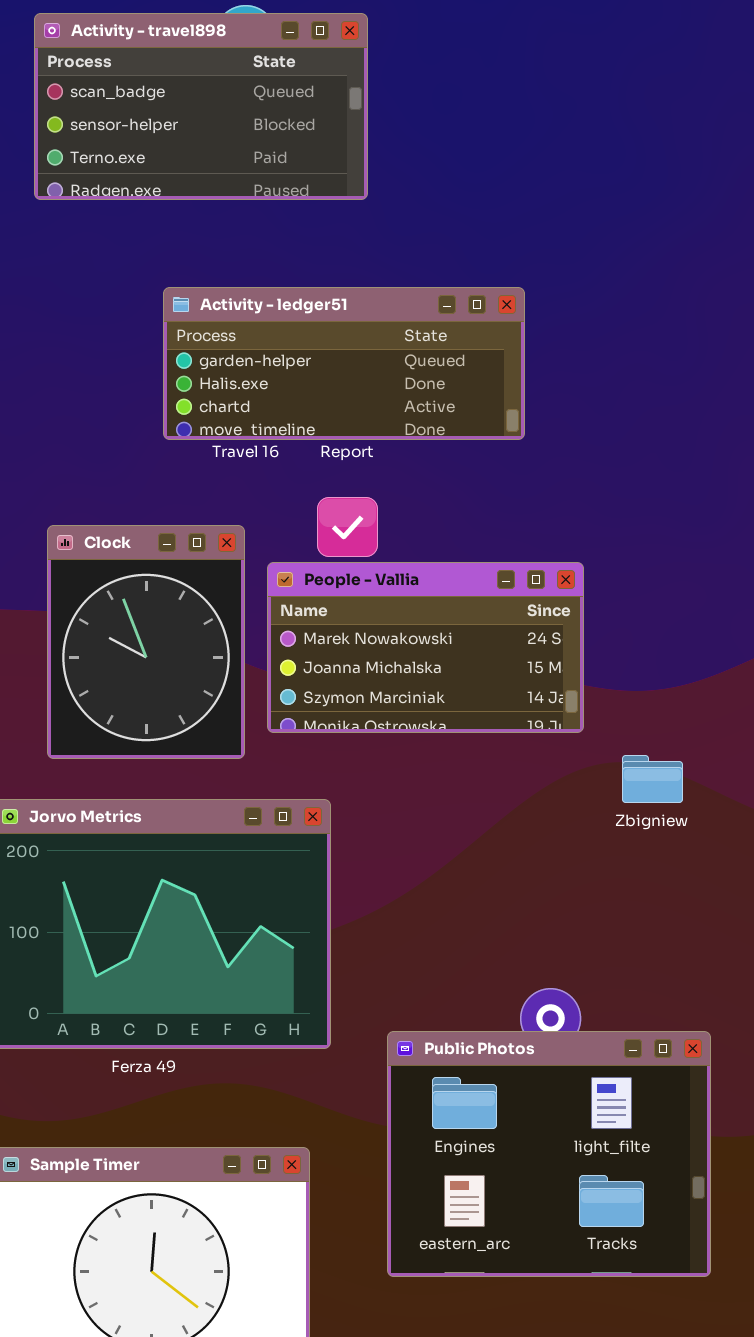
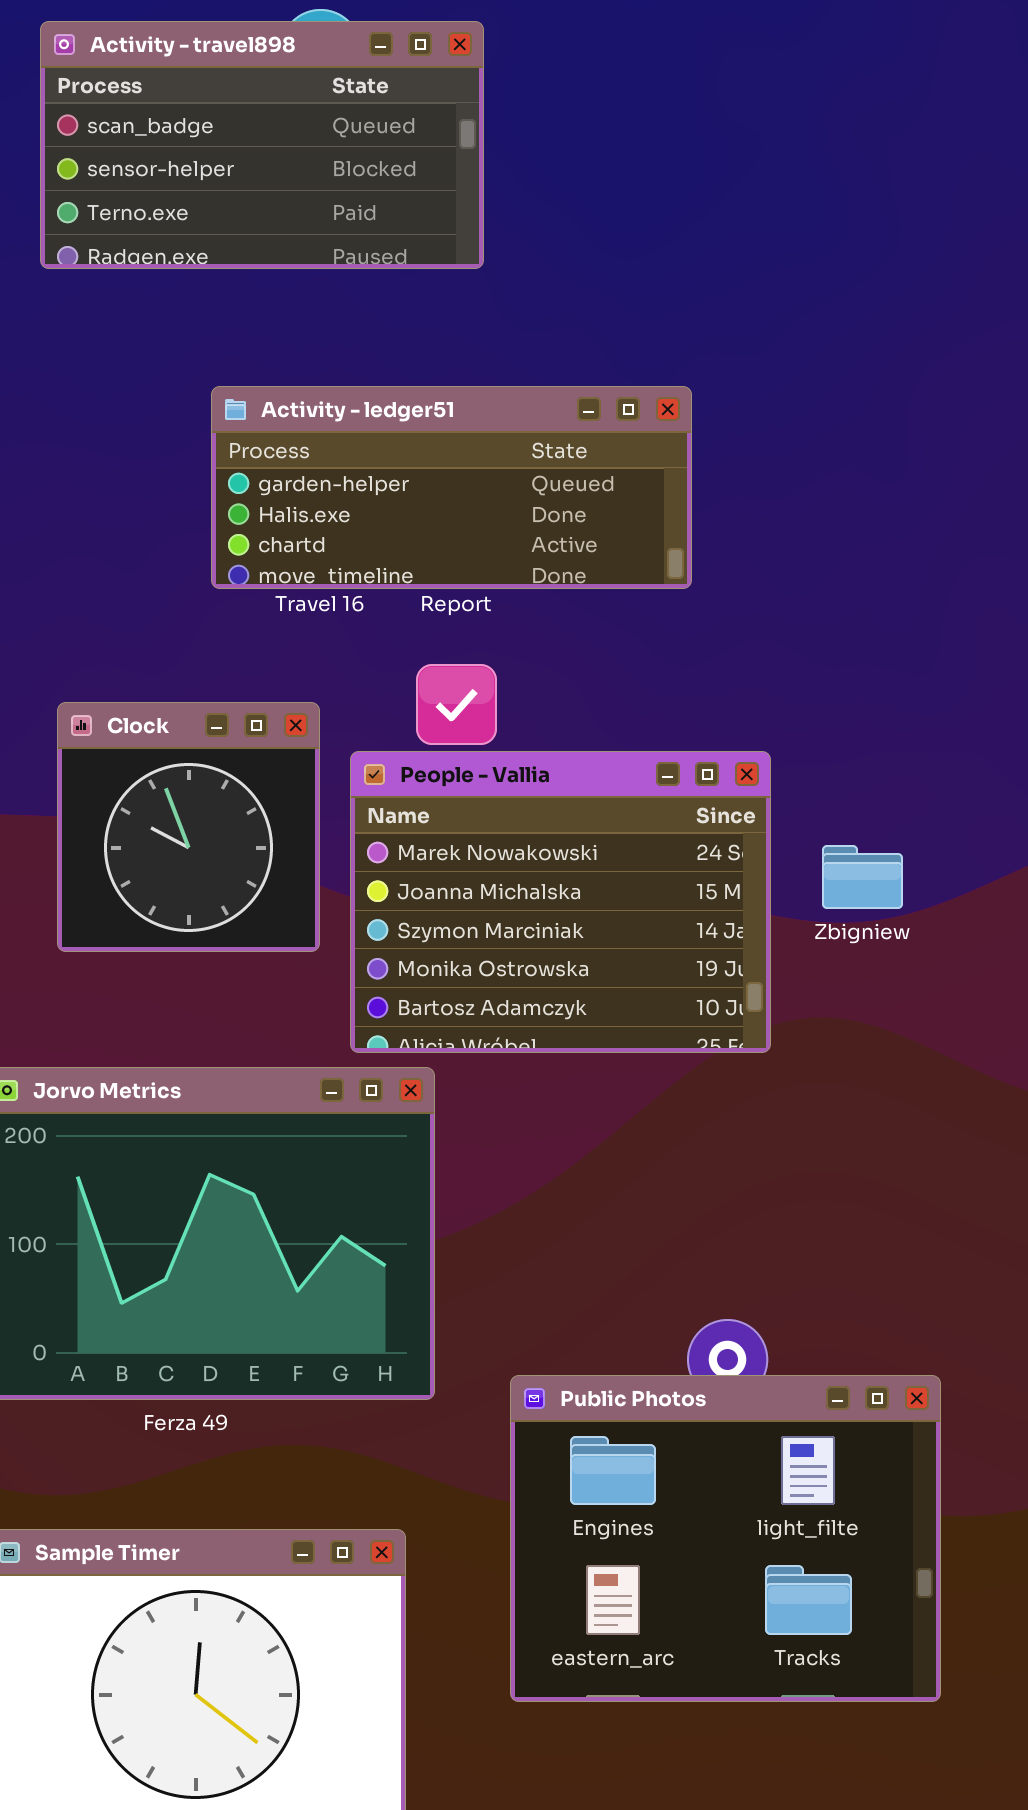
Clock: [47,525,245,759] -> [57,702,320,952], resized
People - Vallia: [267,562,584,733] -> [350,751,771,1053], resized
Zbigniew: [622,755,683,803] -> [822,845,903,909], moved

